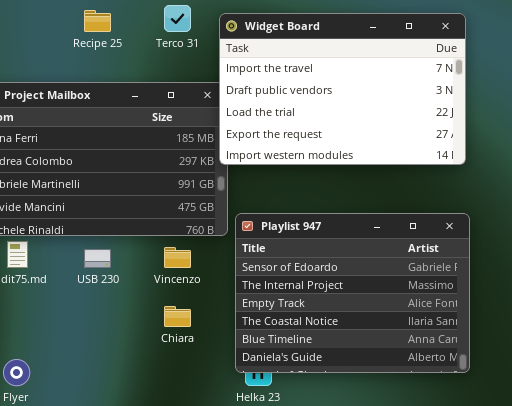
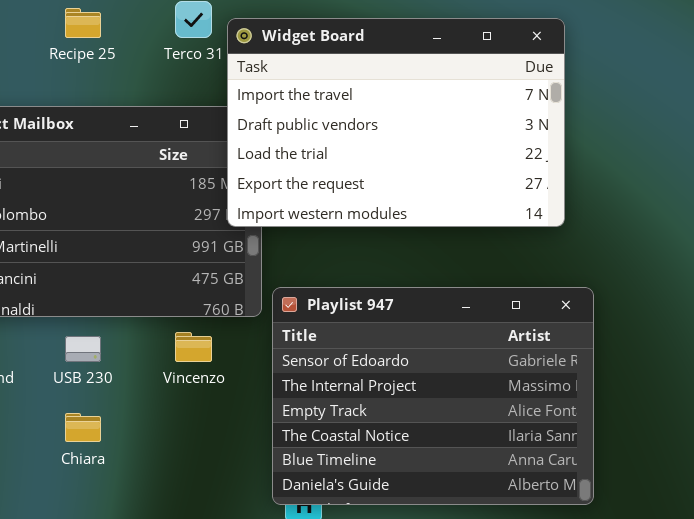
Widget Board: [219,13,466,165] -> [227,18,565,227], moved
Chiara: [164,306,191,327] -> [65,413,101,442], moved

